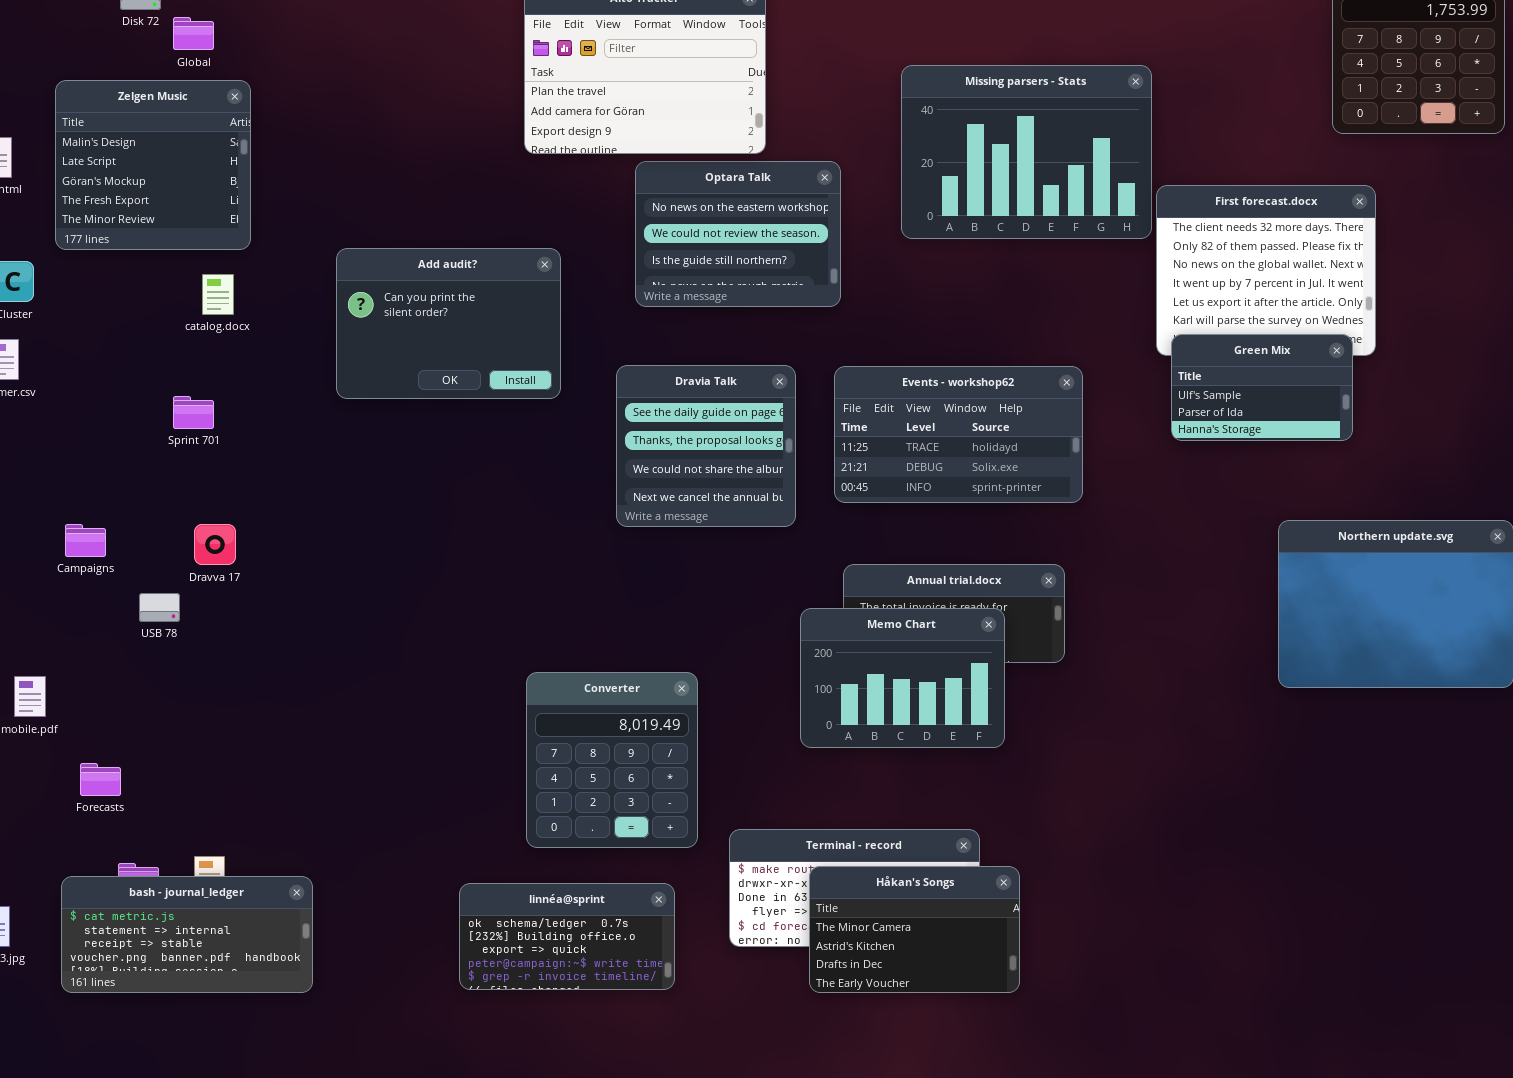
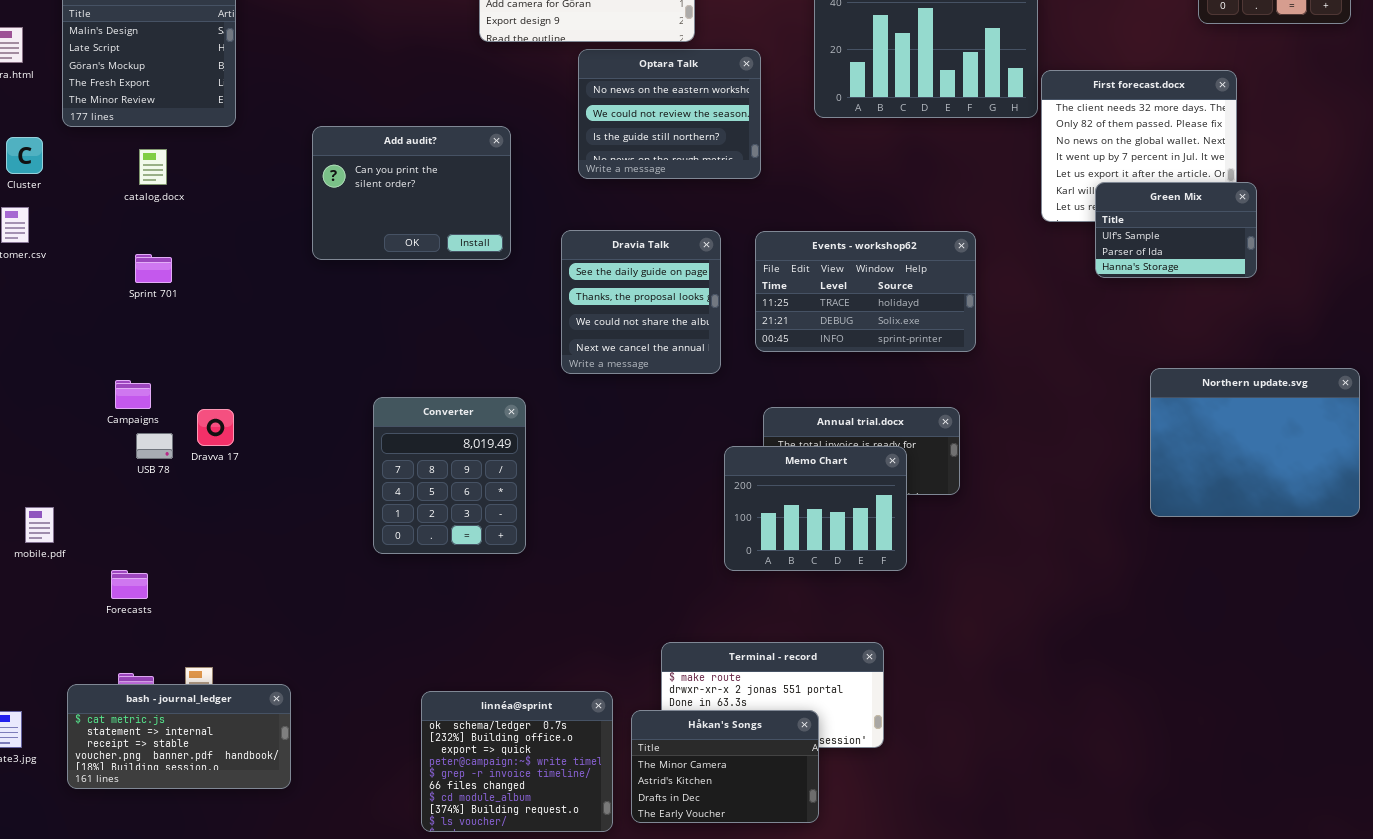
catalog.docx: [202,274,234,315] -> [139,149,167,185], moved
Green Mix: [1171,334,1353,441] -> [1095,182,1257,278], moved
Sprint 701: [173,396,214,429] -> [135,254,172,283], moved
Campaigns: [65,524,106,557] -> [115,380,151,409], moved
Dravva 17: [194,524,236,565] -> [197,409,234,446], moved
Converter: [526,672,698,848] -> [373,397,526,554], moved
Forecasts: [80,763,121,796] -> [111,570,148,599], moved
Håkan's Songs: [809,866,1020,993] -> [631,710,819,823], moved
linnéa@sprint: [459,883,675,990] -> [421,691,613,832], resized

